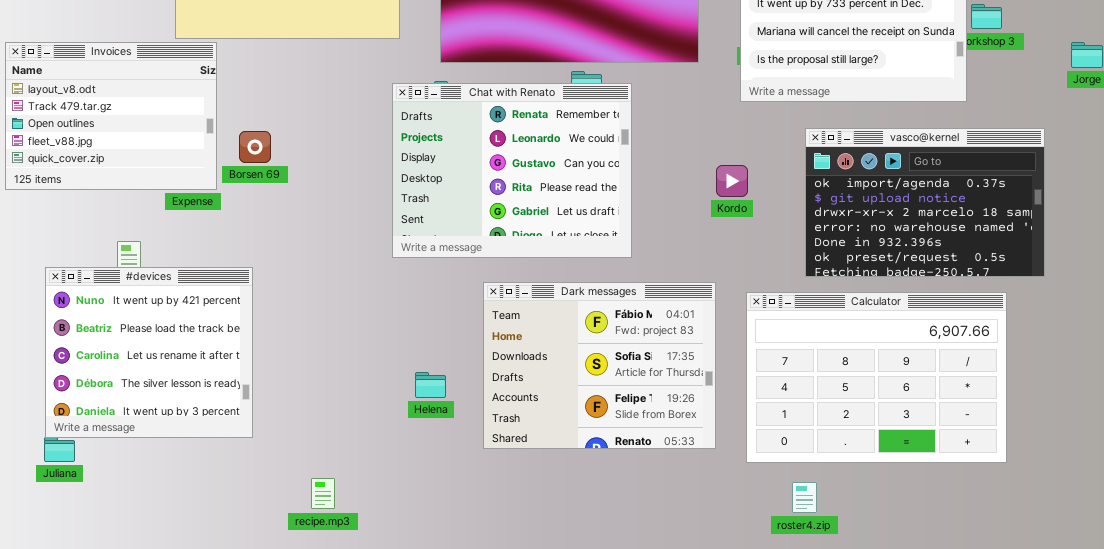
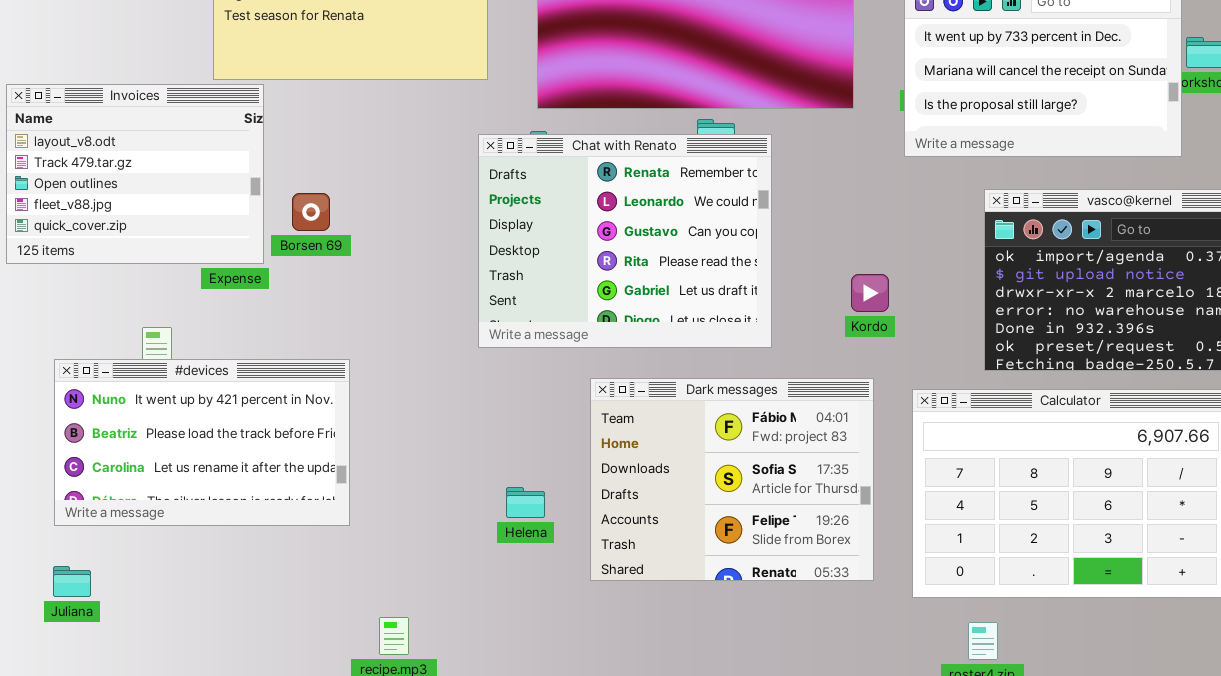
Kordo: [716,165,748,197] -> [851,274,889,312], moved
#devices: [45,267,253,438] -> [54,359,350,526], resized

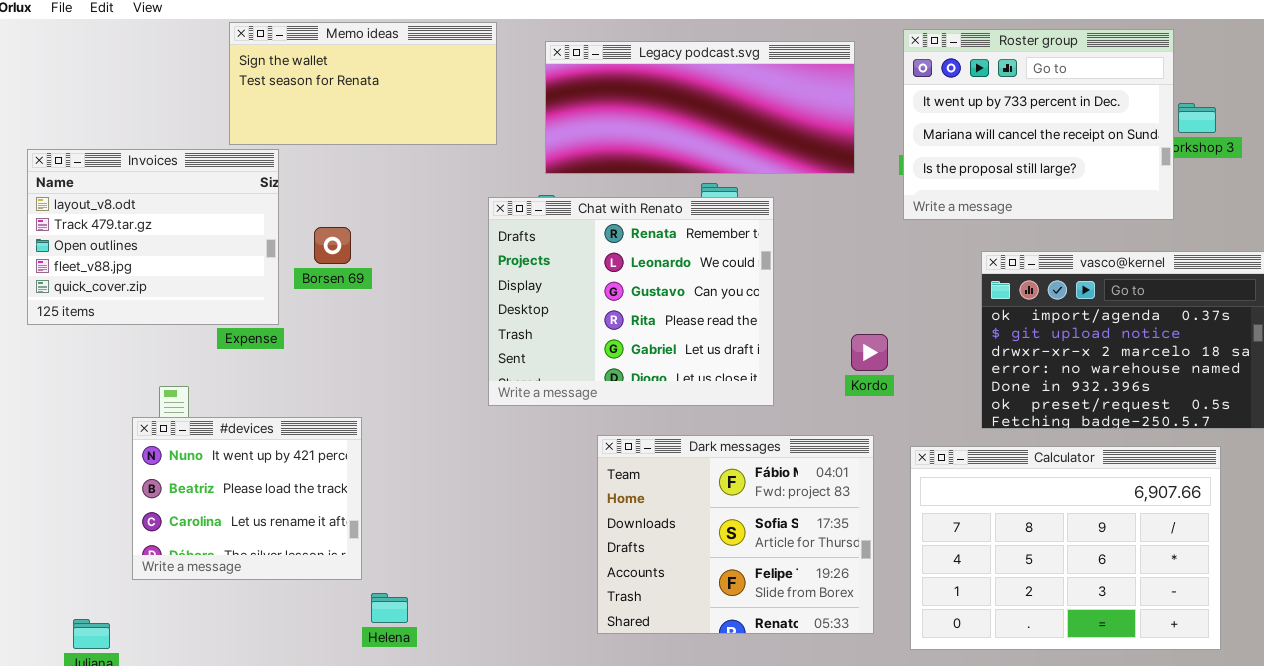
Borsen 69: [292,193,330,231] -> [314,227,351,264], moved
#devices: [54,359,350,526] -> [132,417,362,580], resized
Helena: [506,487,545,518] -> [371,593,408,623], moved

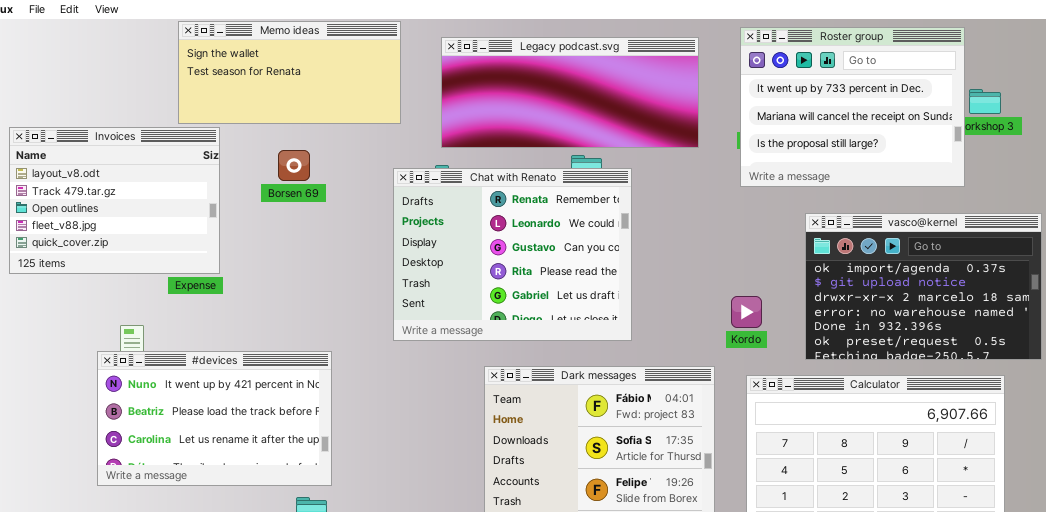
Borsen 69: [314,227,351,264] -> [278,150,310,181], moved
Kordo: [851,334,888,371] -> [731,296,762,328], moved
#devices: [132,417,362,580] -> [97,351,332,486], resized

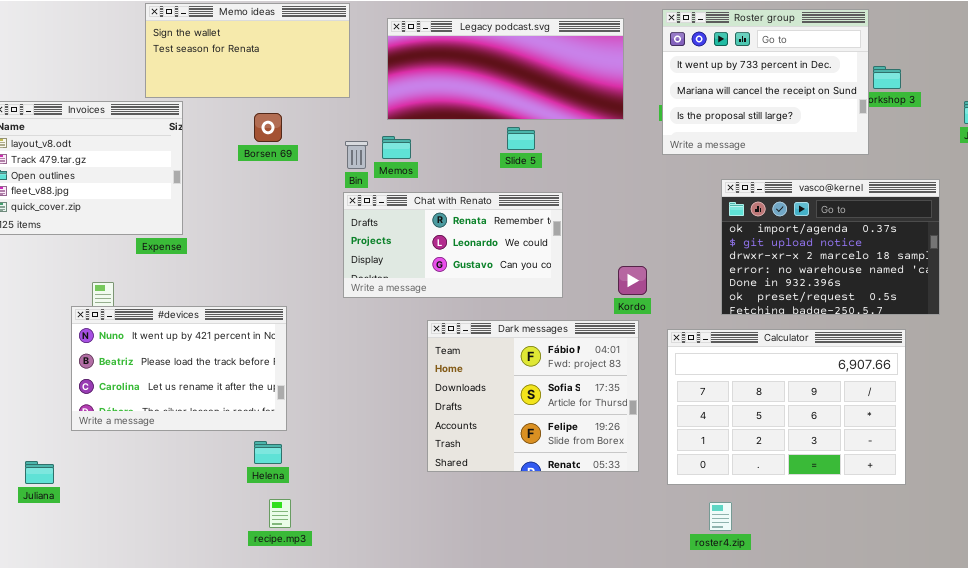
Borsen 69: [278,150,310,181] -> [254,113,282,142], moved
Chat with Renato: [393,168,632,341] -> [343,192,563,298], resized
Kordo: [731,296,762,328] -> [618,266,647,295], moved

